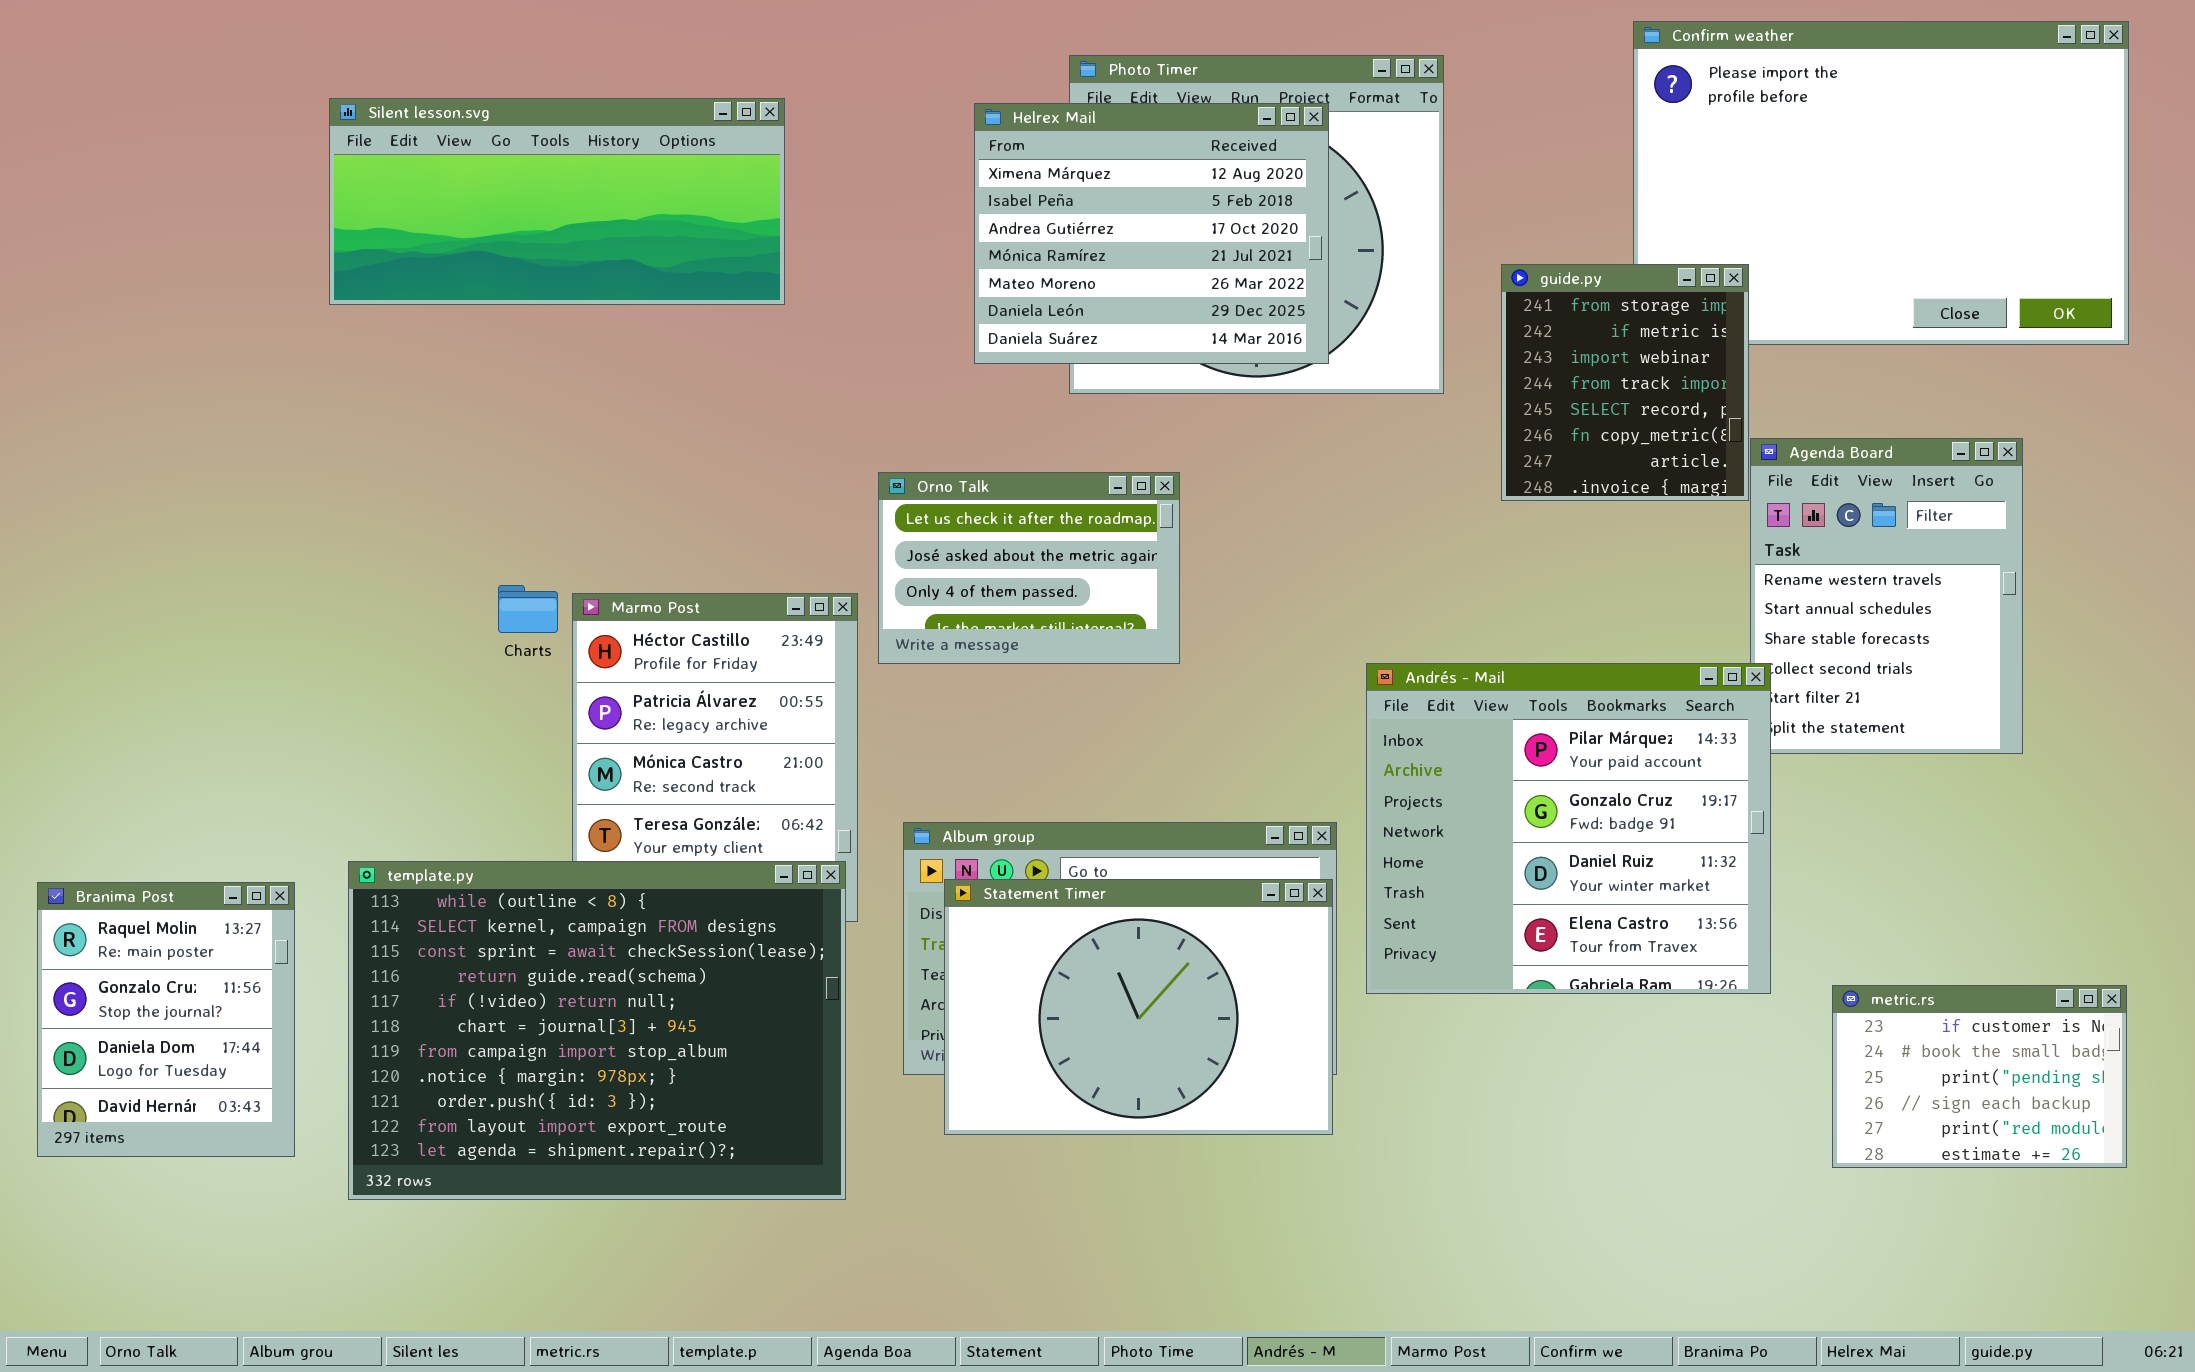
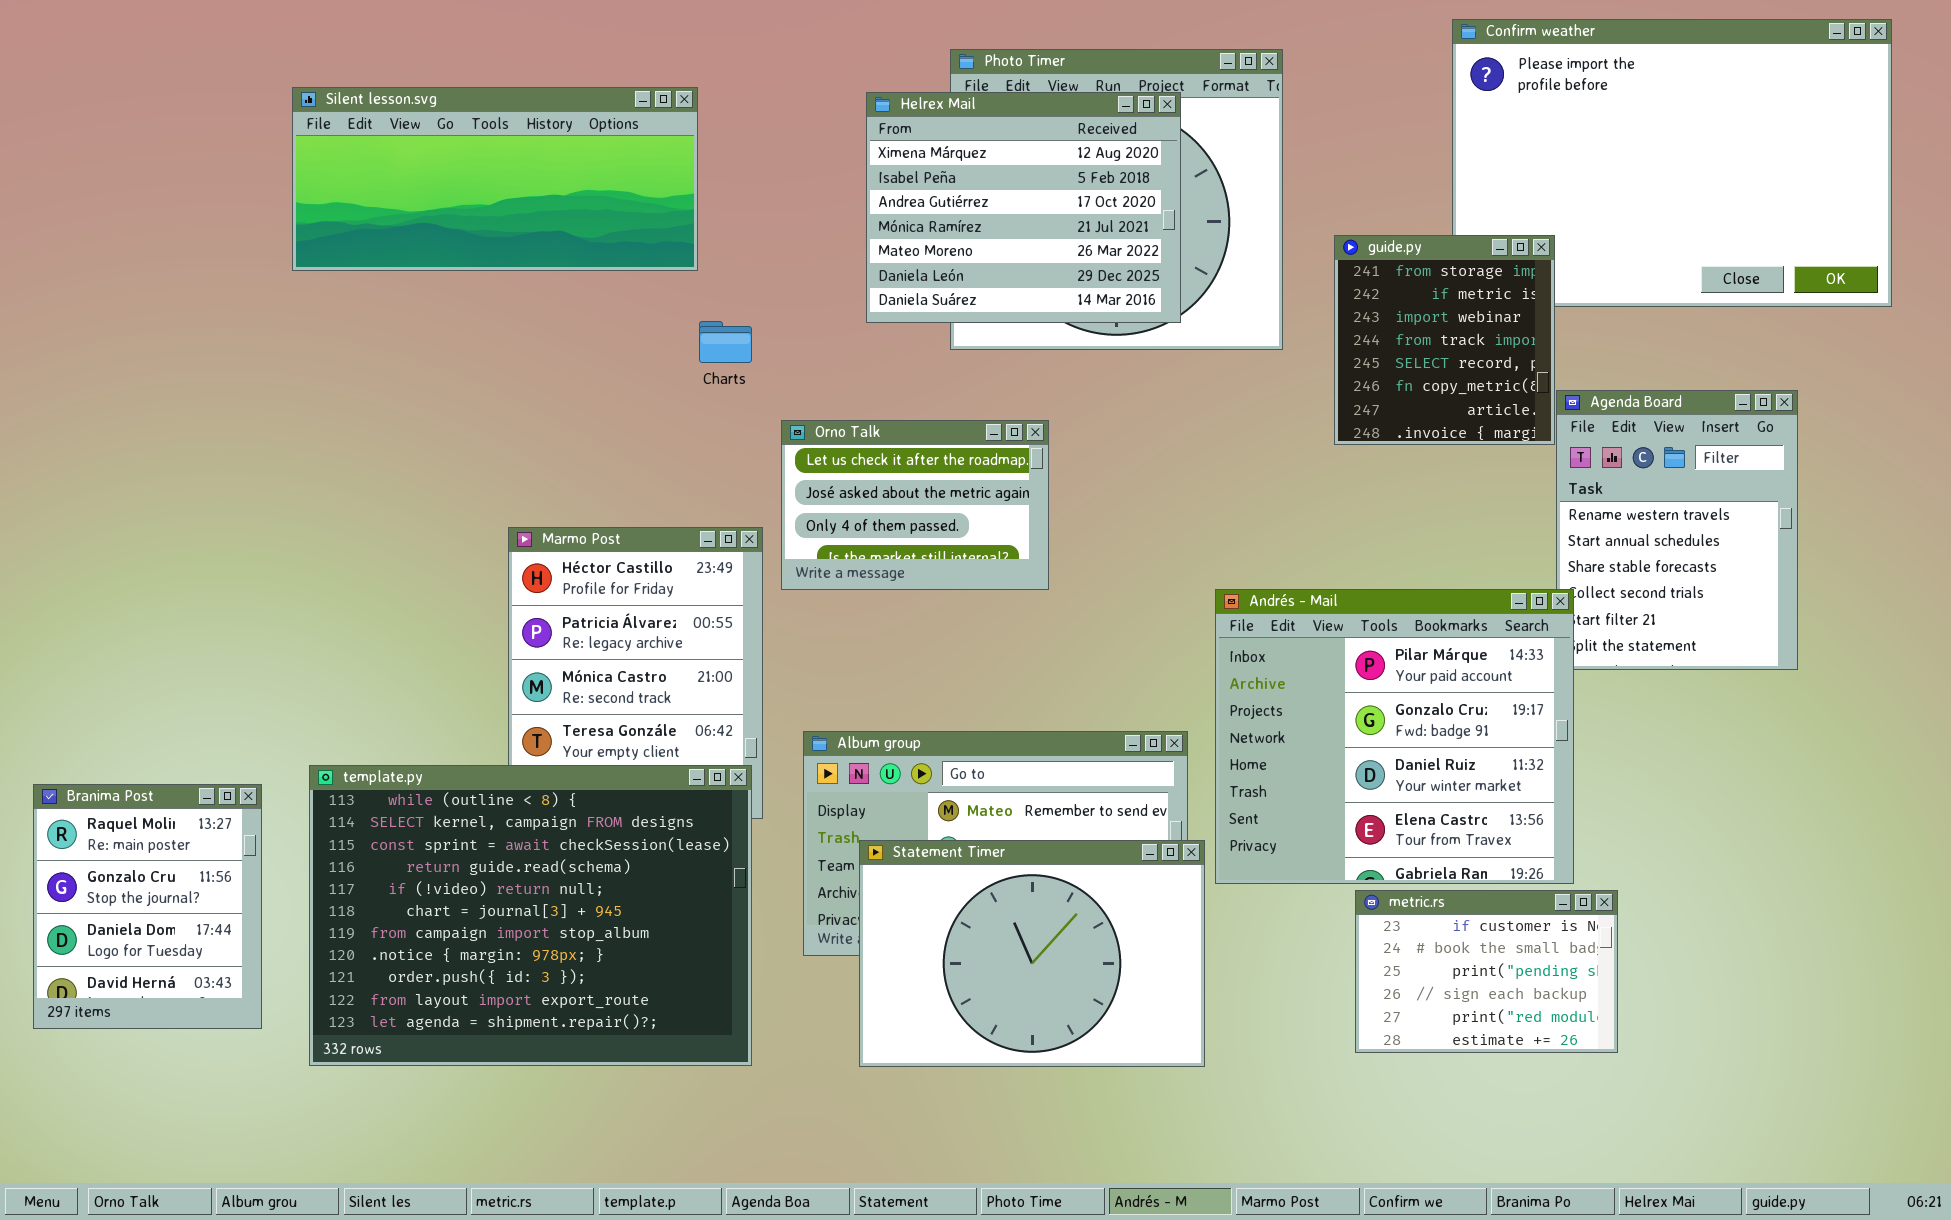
Charts: [498,585,558,633] -> [699,321,752,363], moved
Statement Timer: [944,879,1333,1135] -> [859,840,1205,1067], moved
metric.rs: [1832,985,2127,1168] -> [1355,890,1618,1053], moved

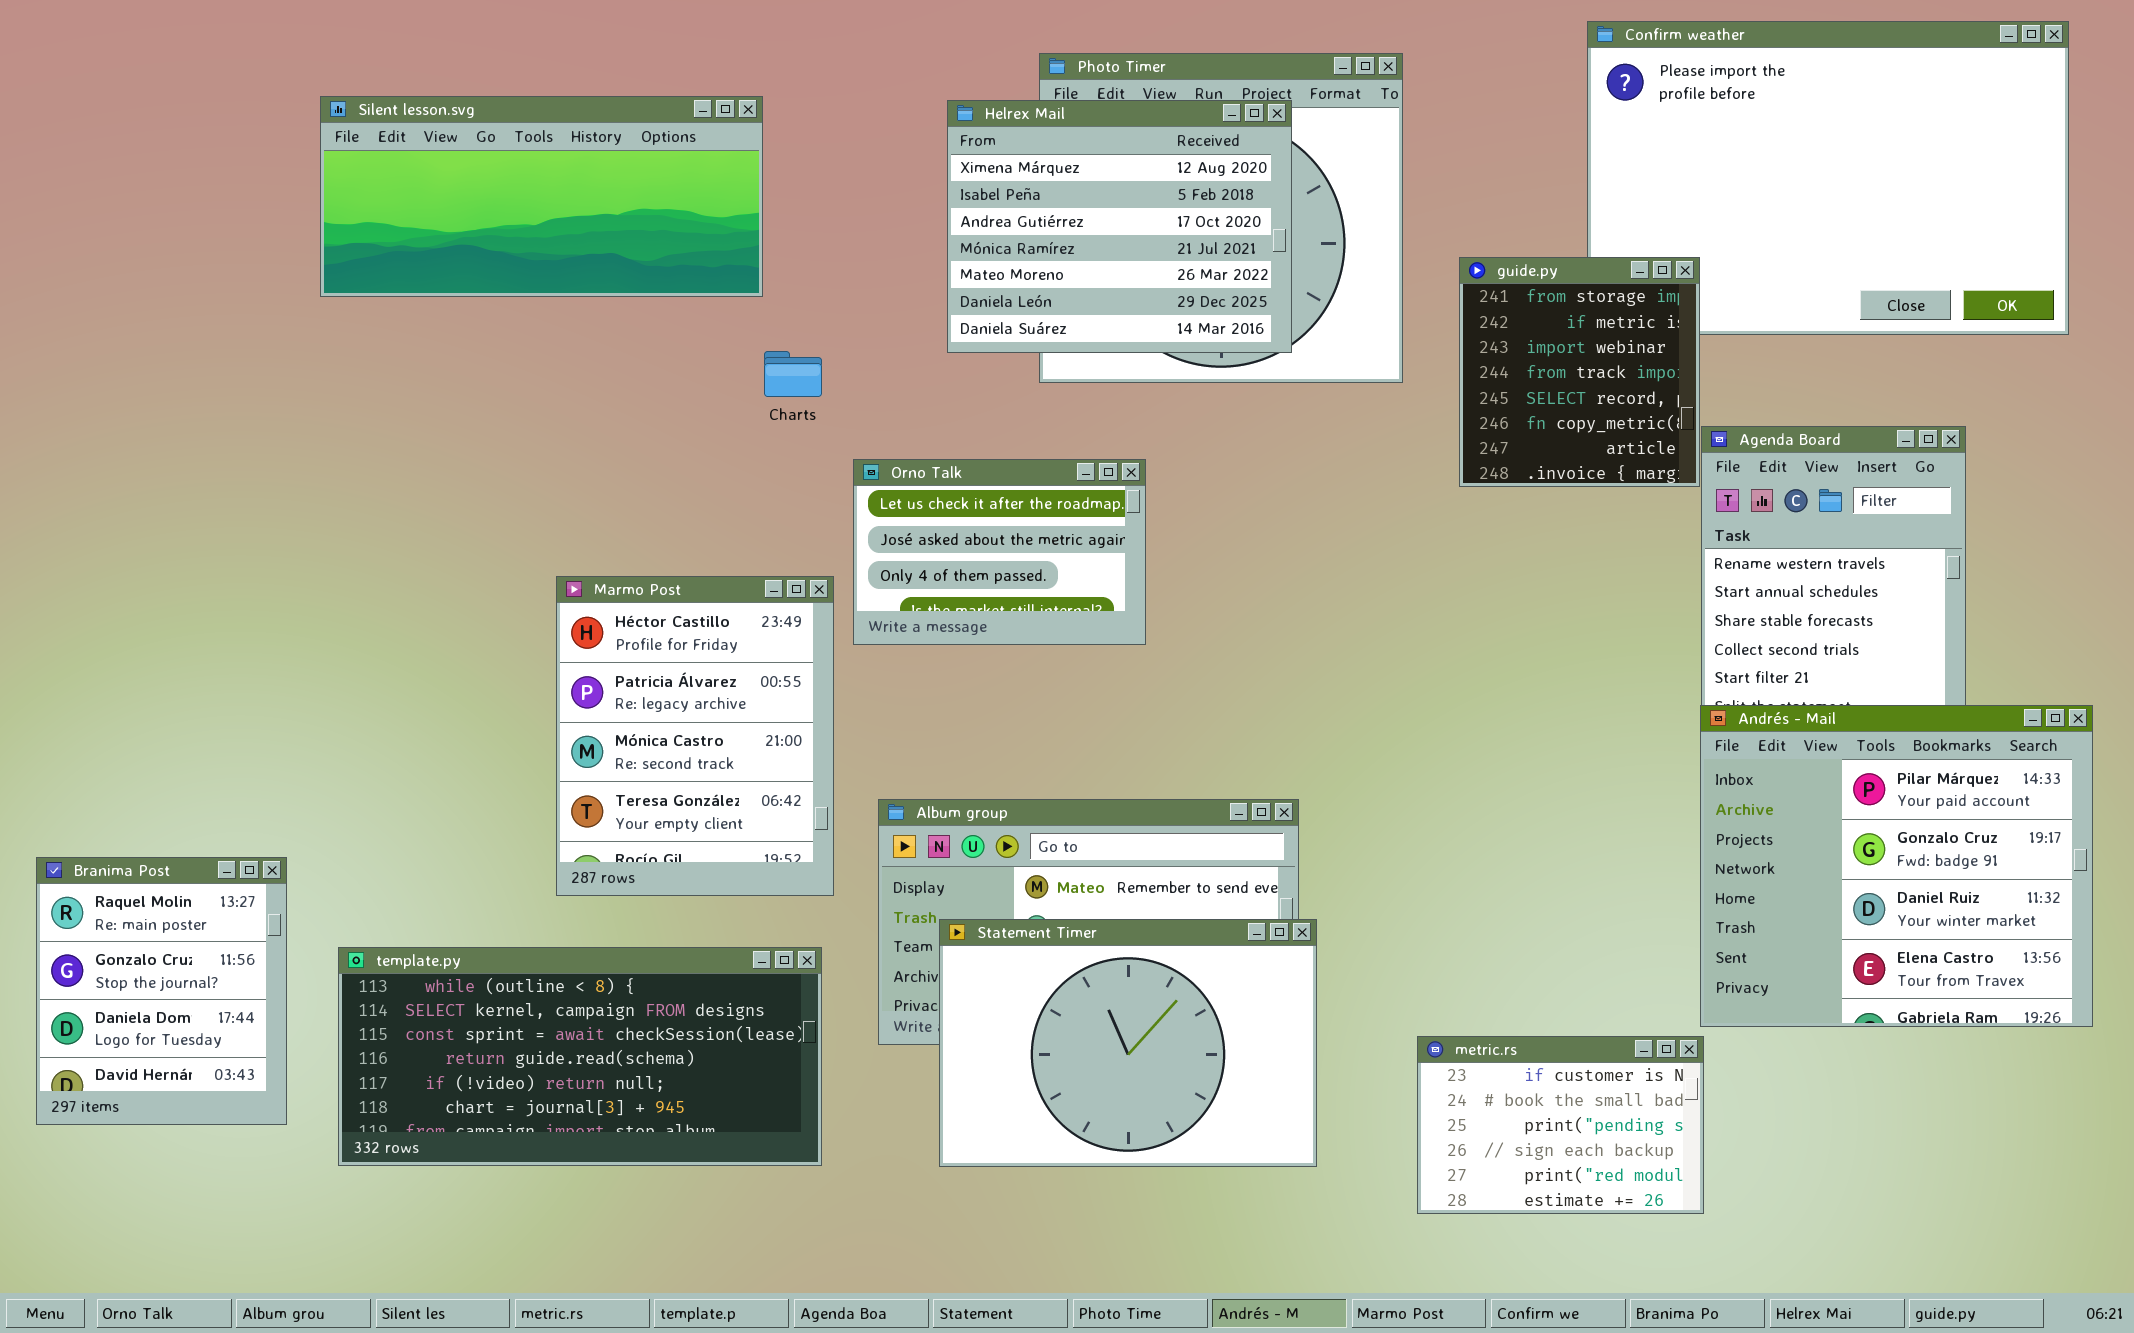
Andrés - Mail: [1215,589,1574,884] -> [1700,705,2093,1027], moved
template.py: [309,765,752,1066] -> [338,947,822,1166], resized
metric.rs: [1355,890,1618,1053] -> [1417,1036,1704,1214], moved

